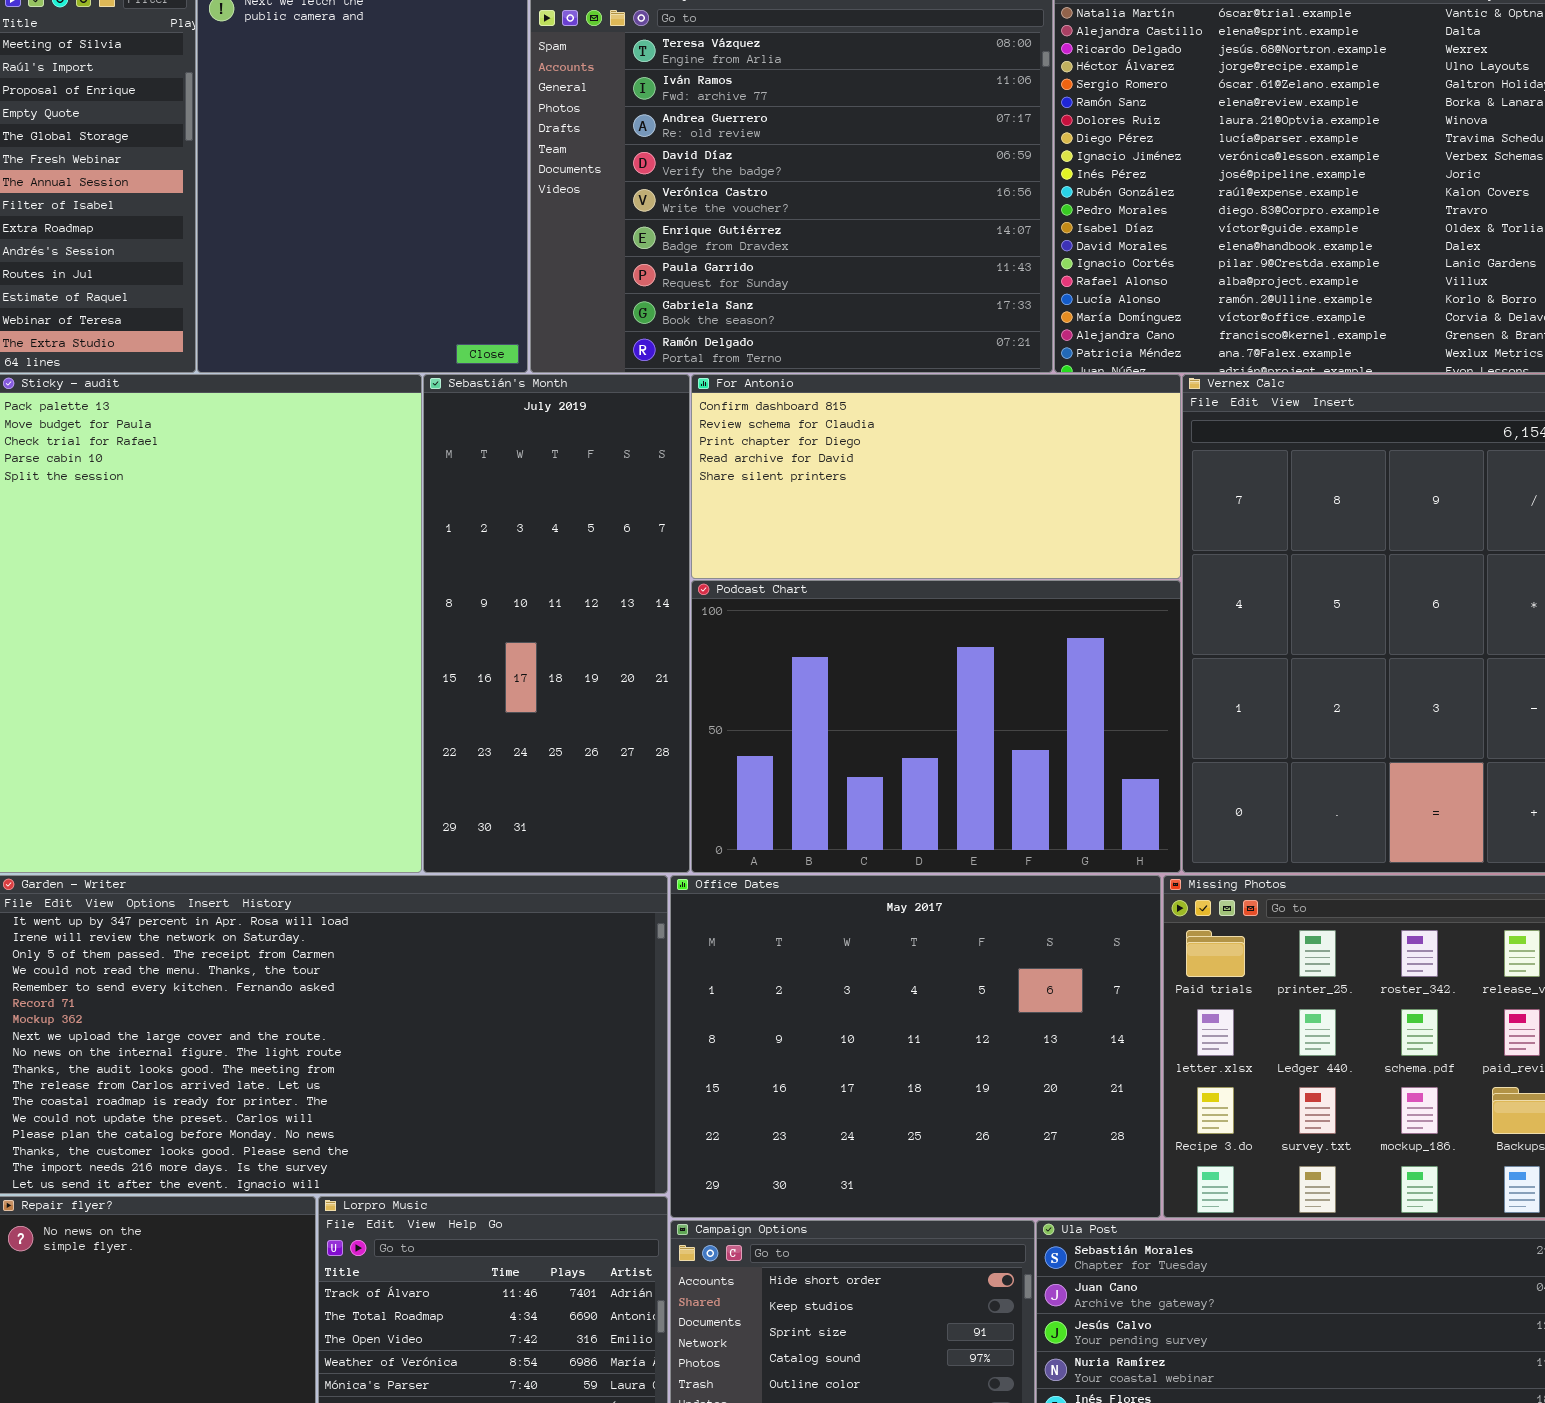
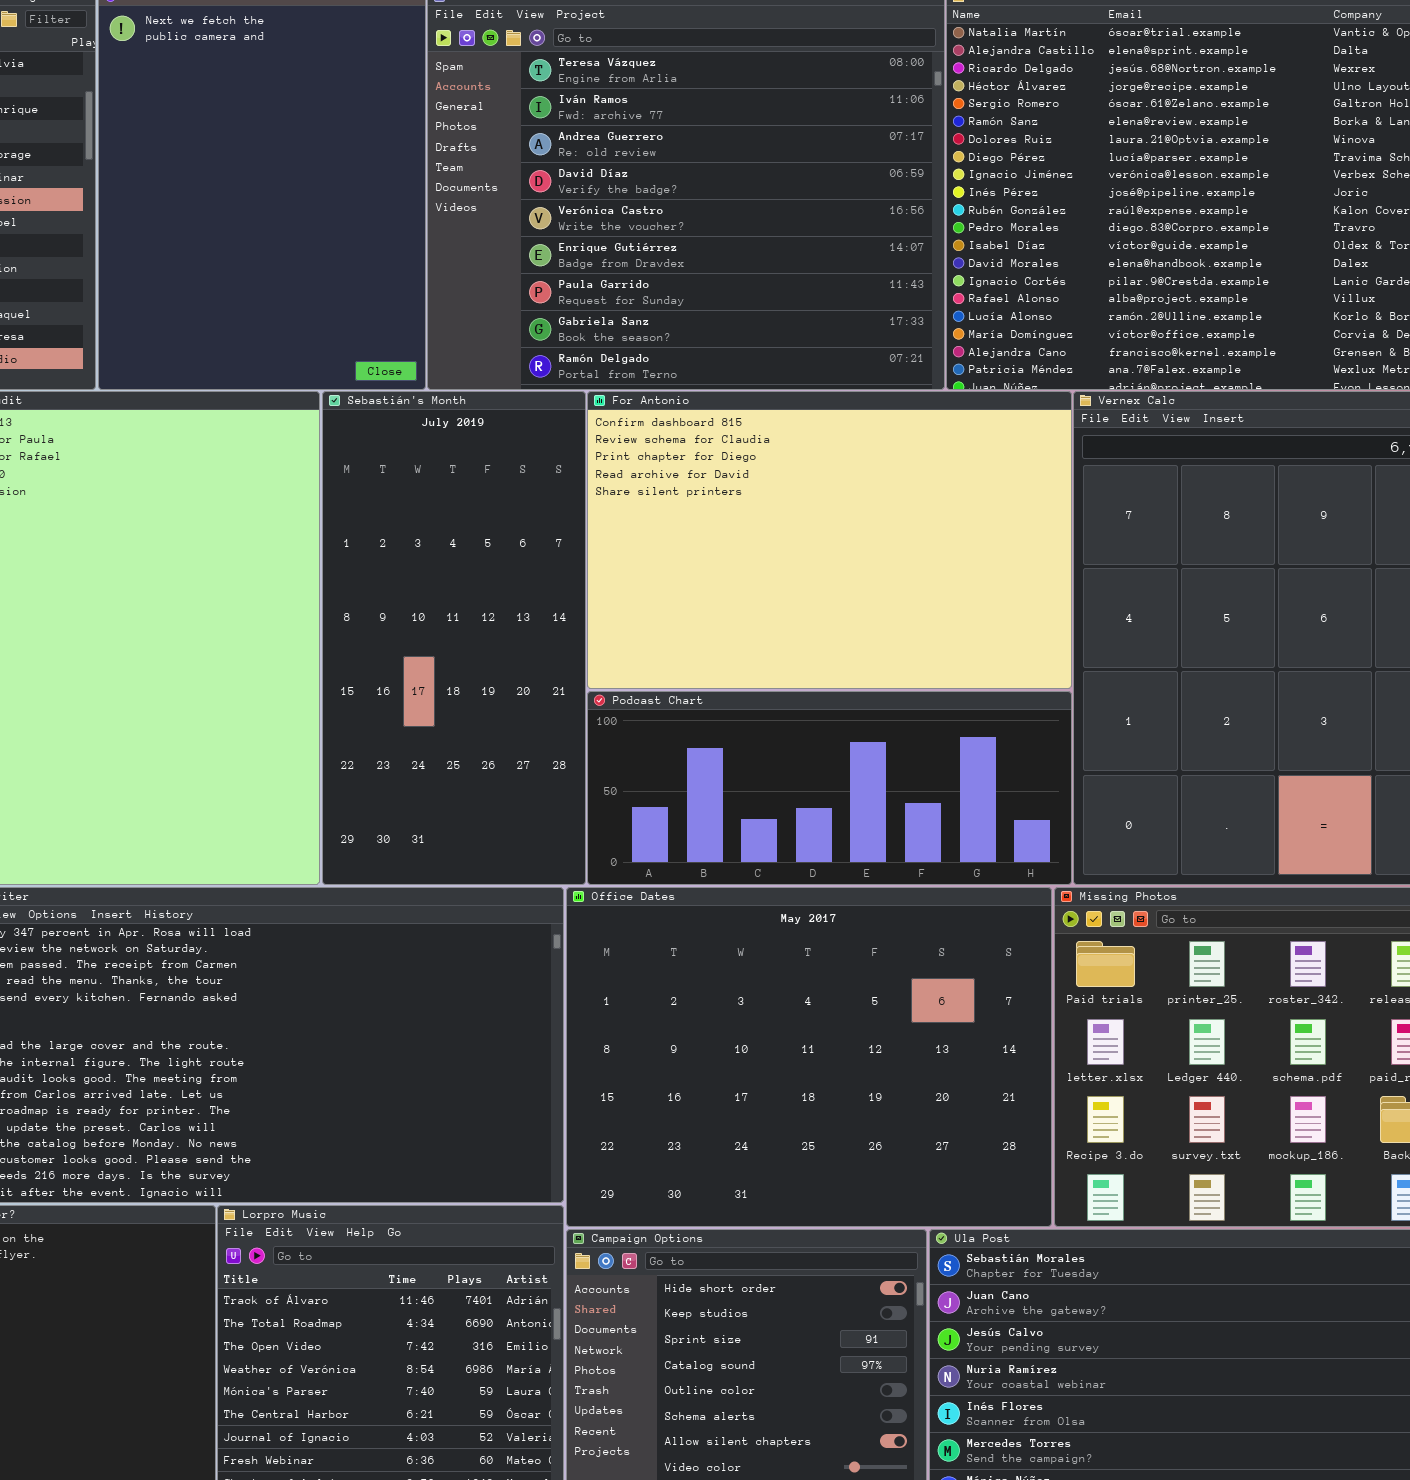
For Antonio: [691,374,1181,579] -> [587,391,1072,689], resized
Podcast Chart: [691,580,1181,873] -> [587,691,1072,885], resized

